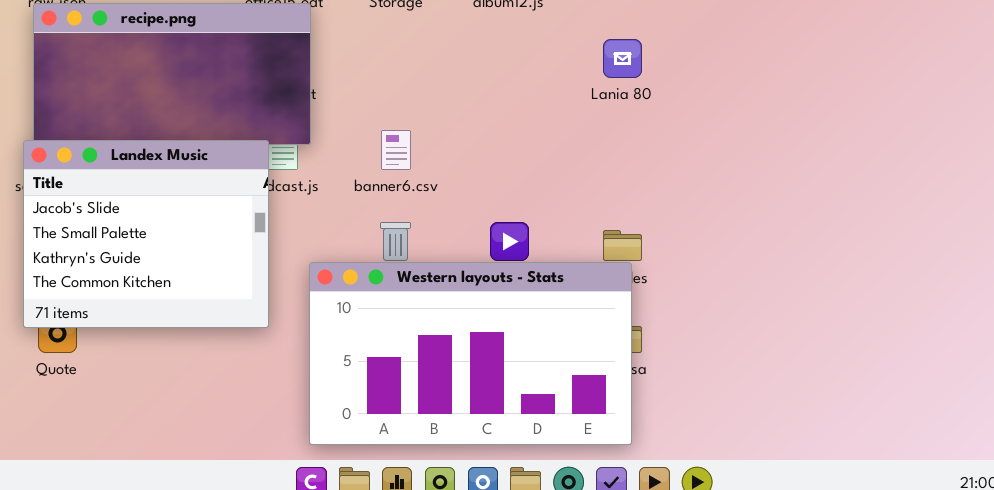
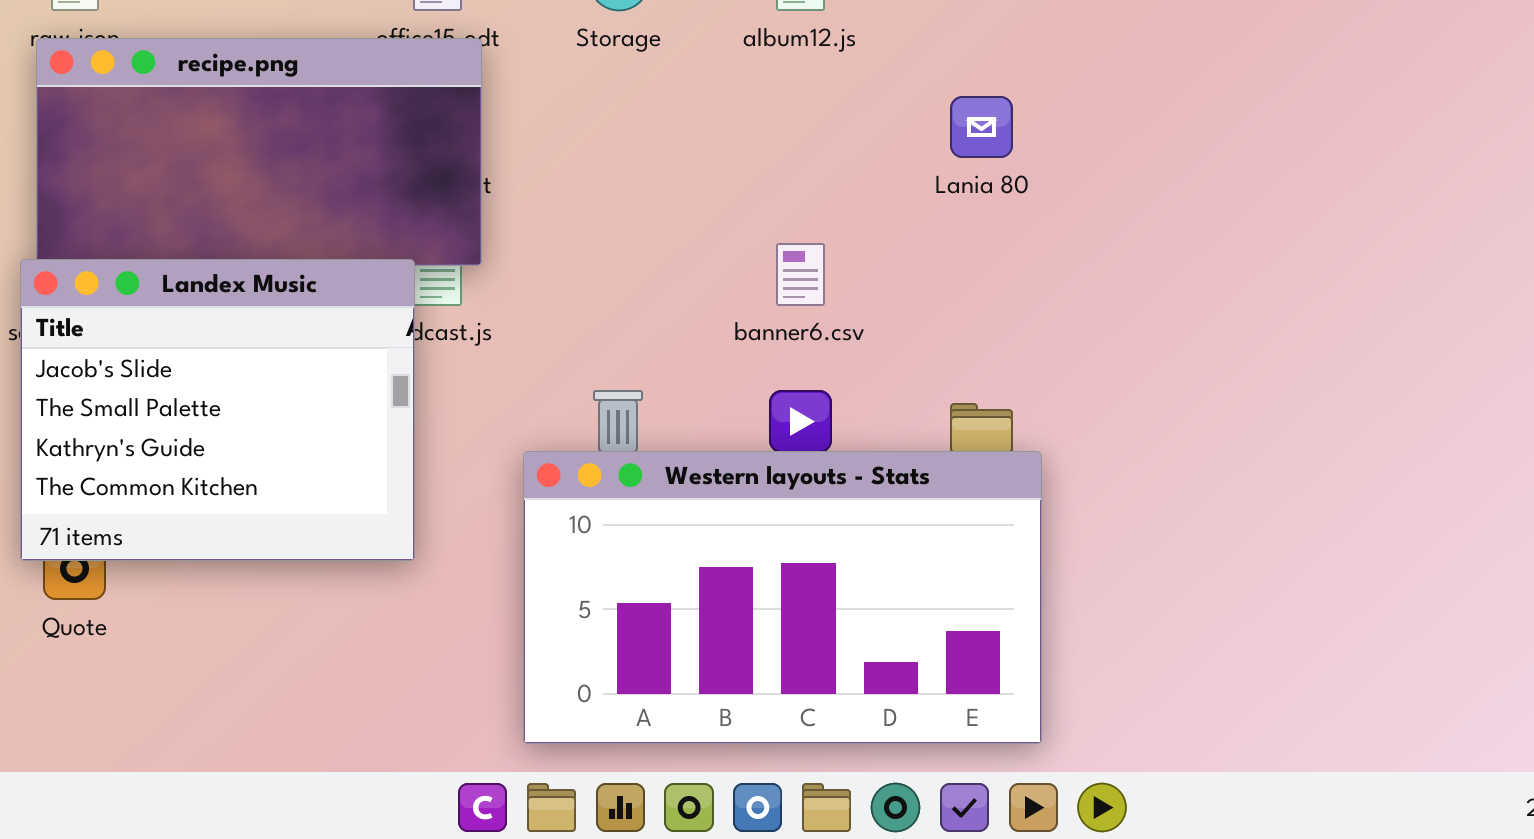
banner6.csv: [381,130,411,170] -> [776,243,825,306], moved
Western layouts - Stats: [309,262,632,445] -> [523,451,1042,744], moved

